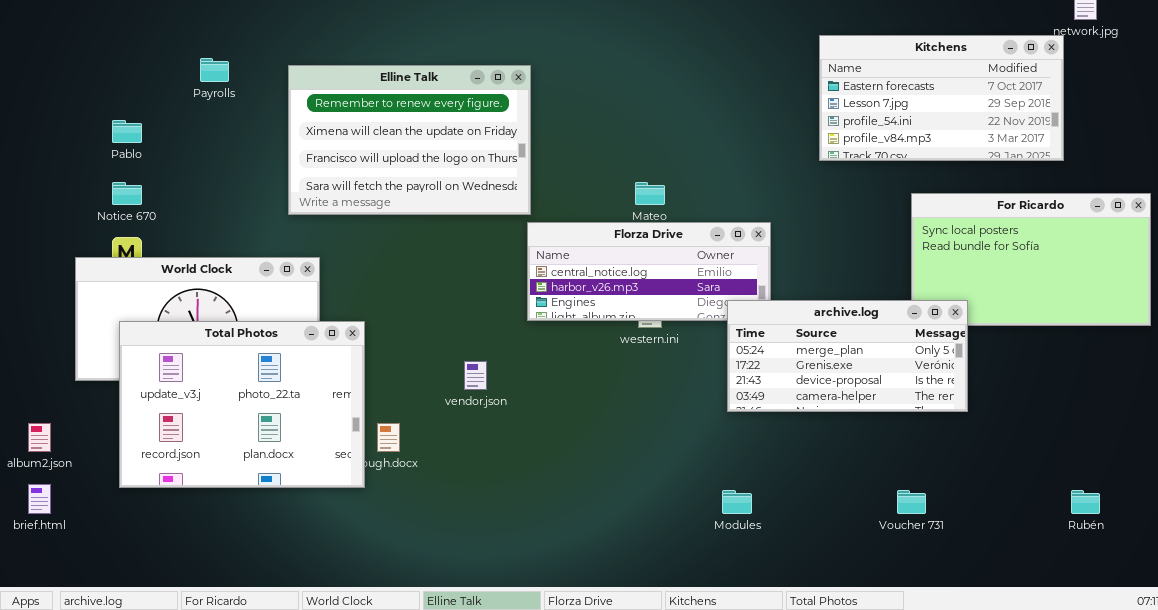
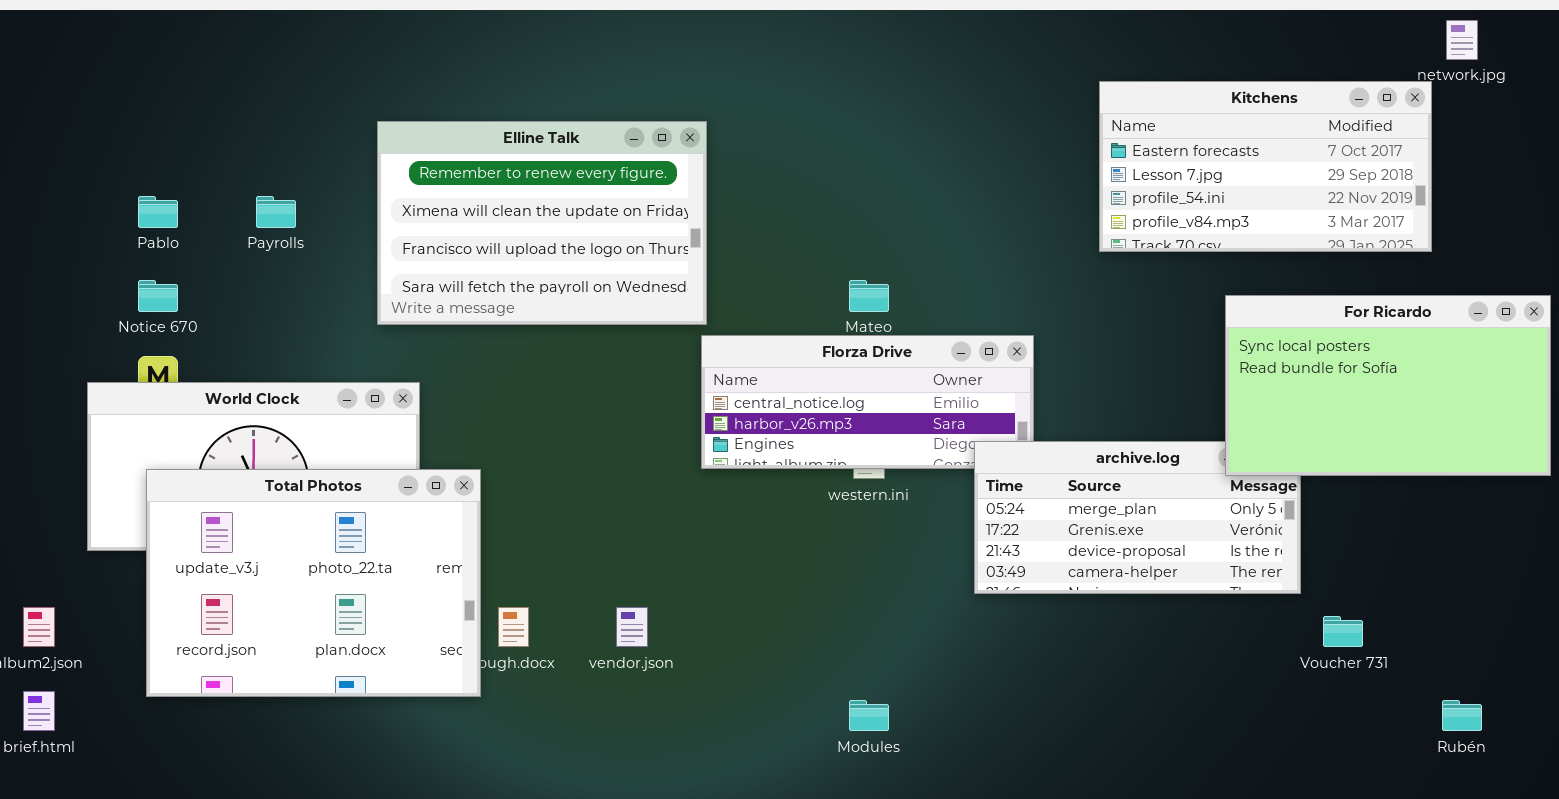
Payrolls: [200,58,229,82] -> [256,196,296,228], moved
For Ricardo: [911,193,1151,326] -> [1225,295,1551,476], raised
vendor.json: [464,361,487,390] -> [616,607,648,647], moved
Modules: [722,490,752,514] -> [849,700,889,731], moved
Voucher 731: [897,490,926,514] -> [1323,616,1363,647], moved

